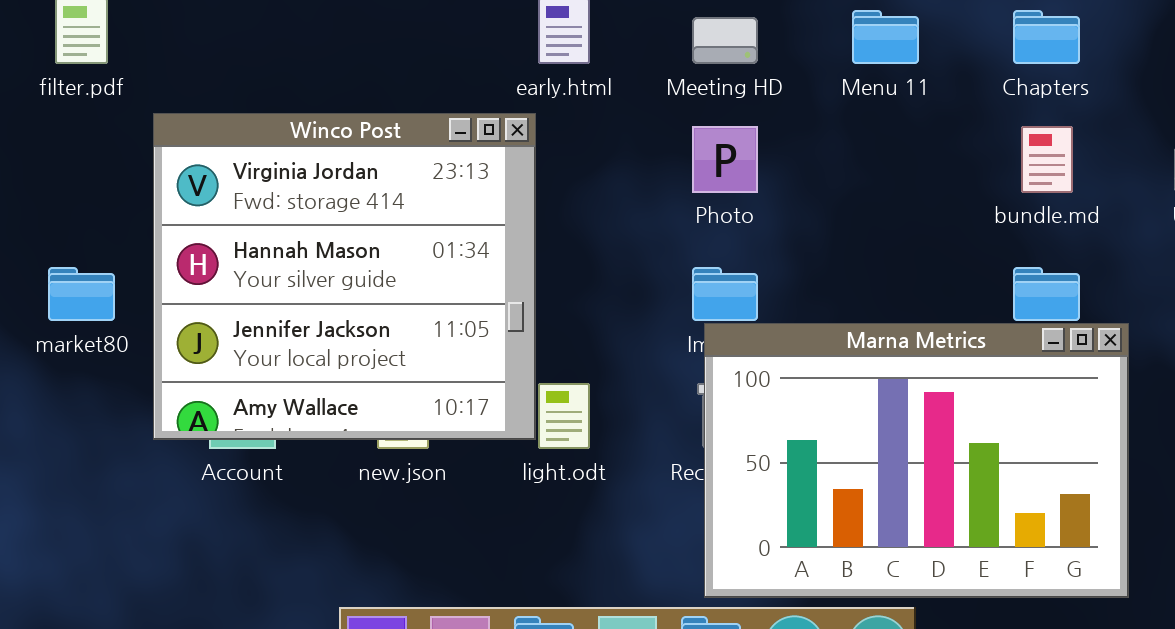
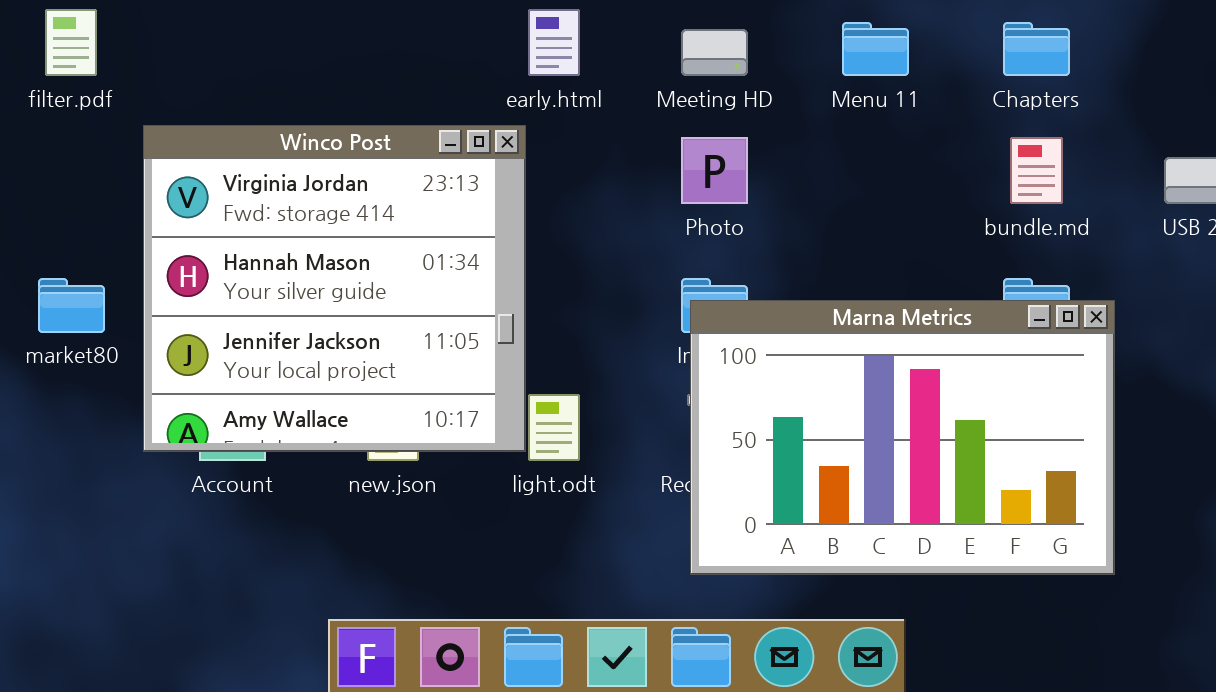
Marna Metrics: [704,323,1129,598] -> [690,300,1115,575], moved

